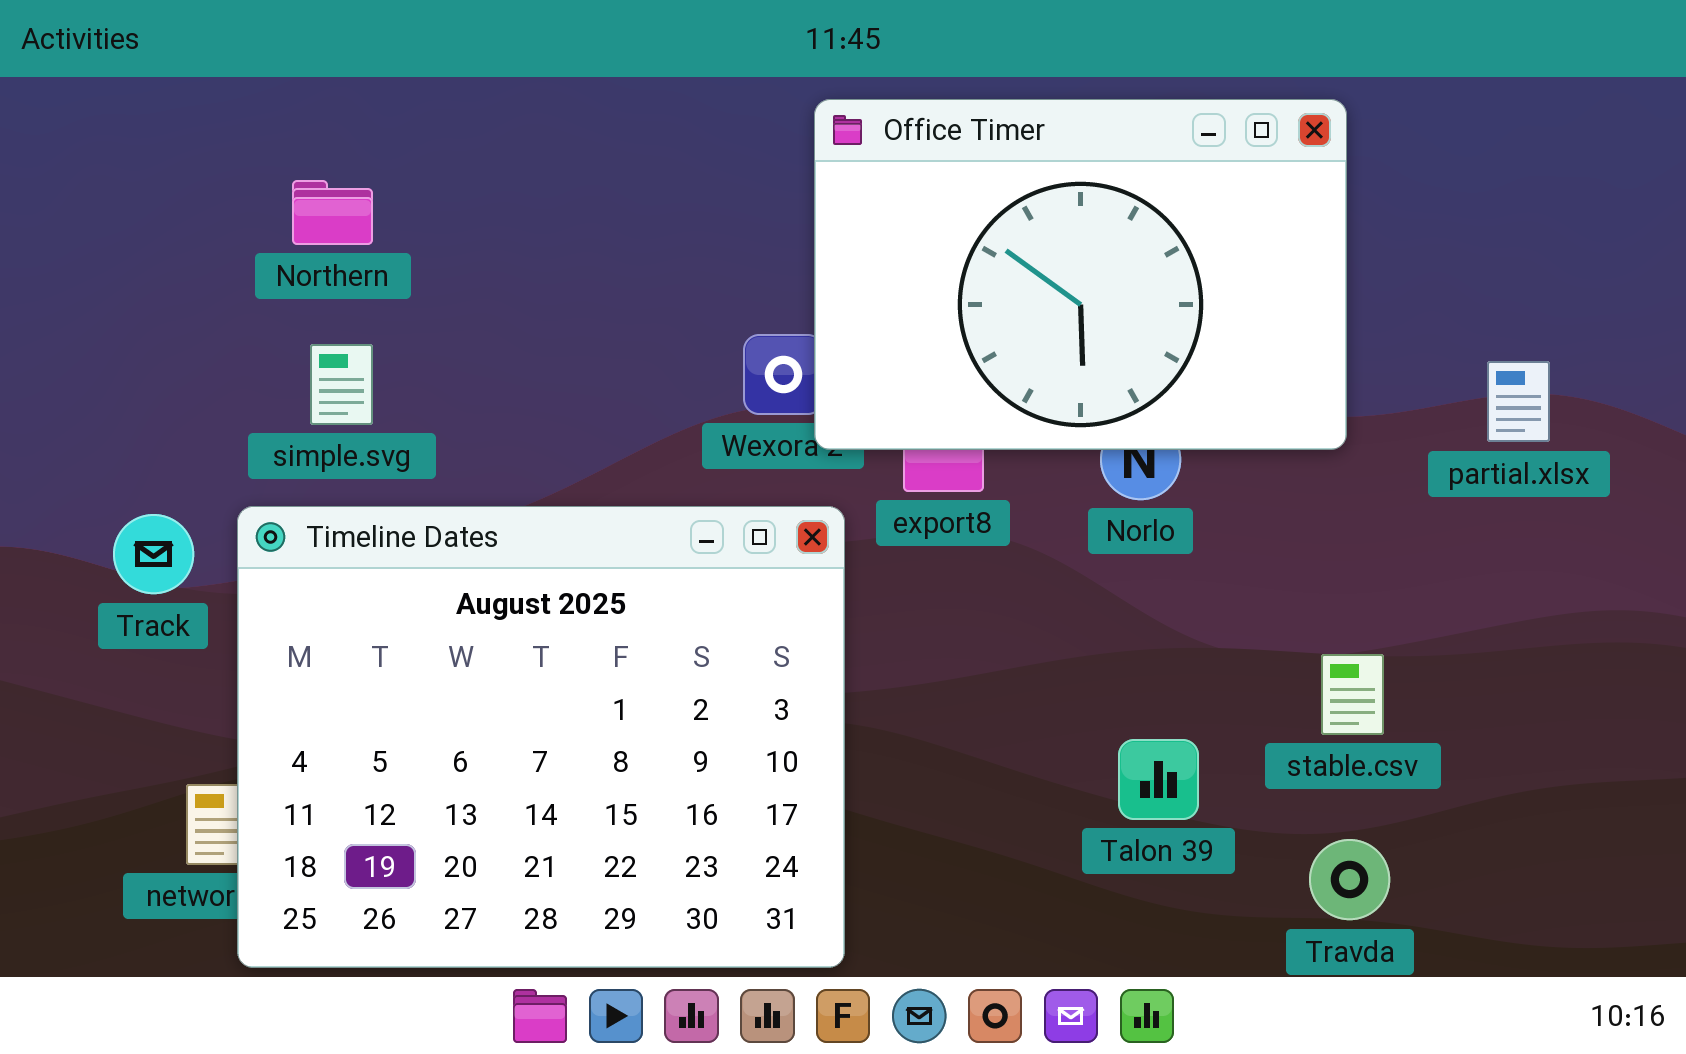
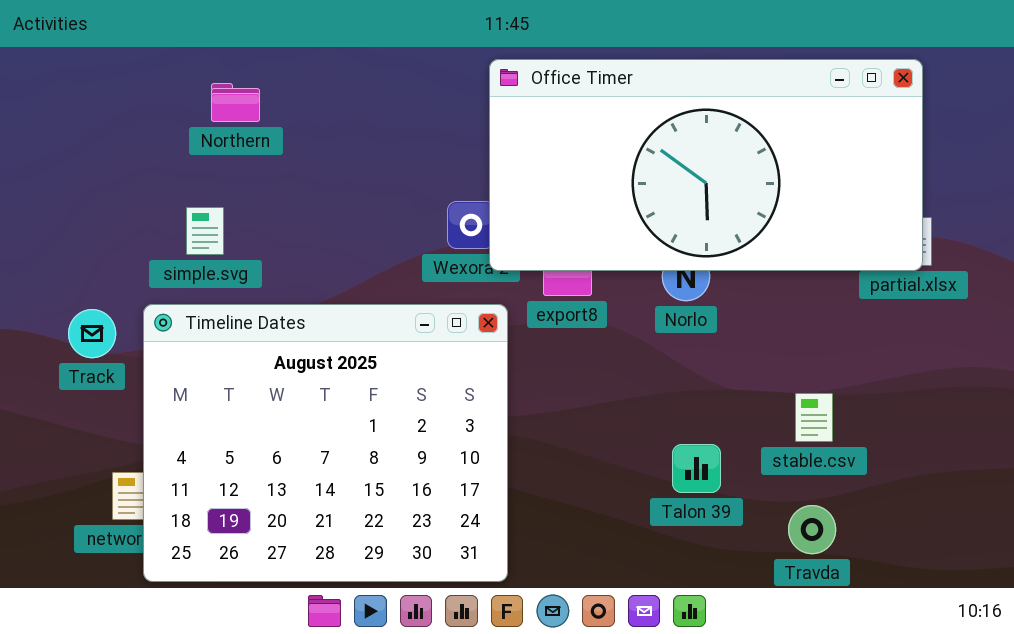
Office Timer: [814,99,1347,450] -> [489,59,923,271], resized
Northern: [292,180,373,245] -> [211,83,260,122], moved

